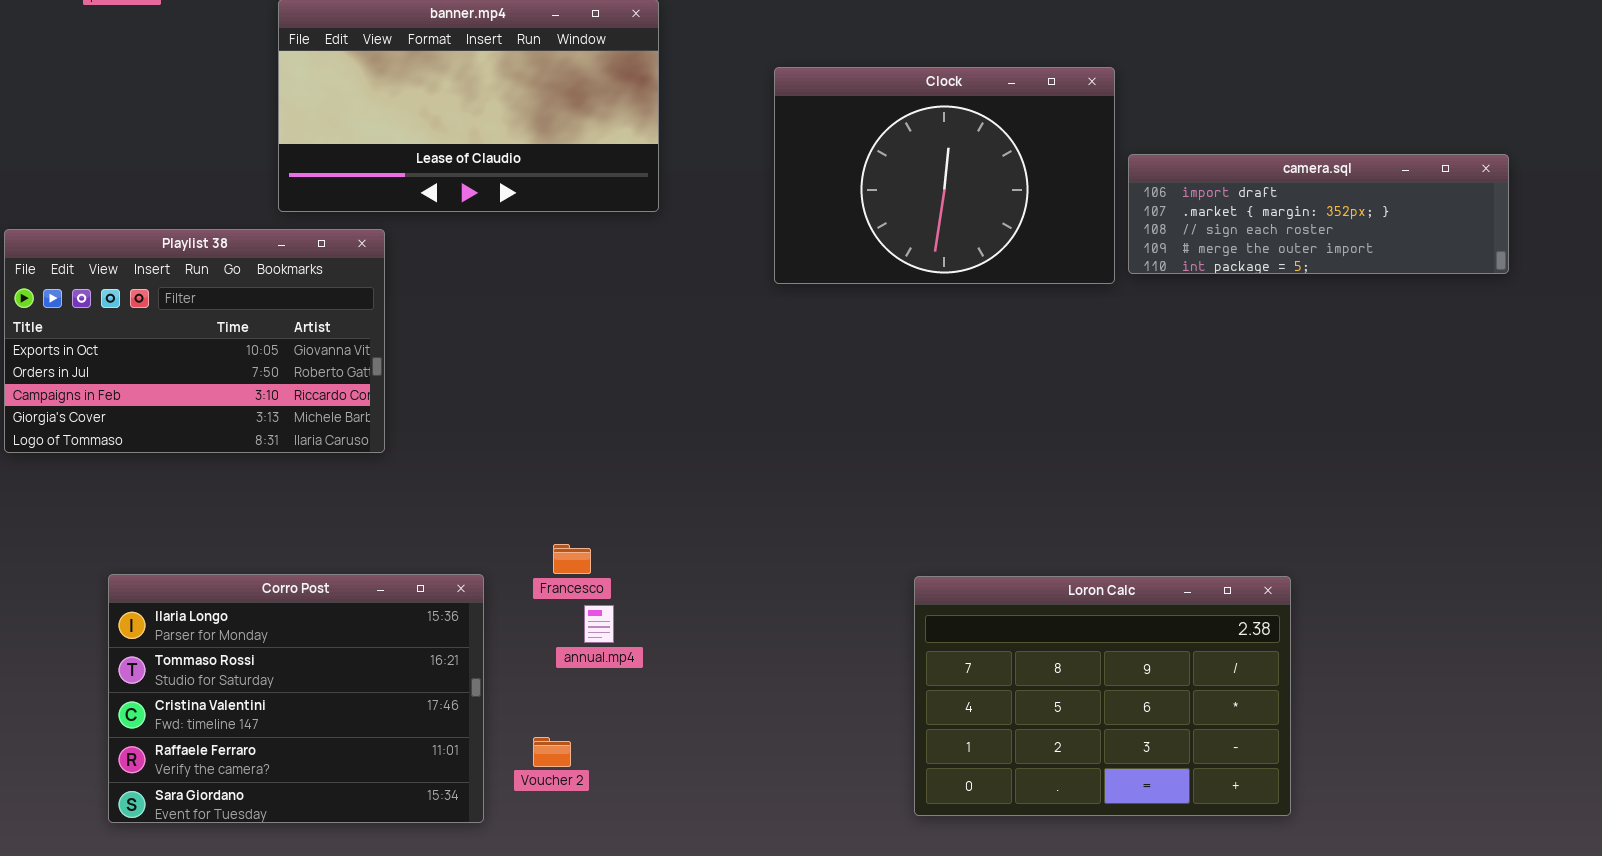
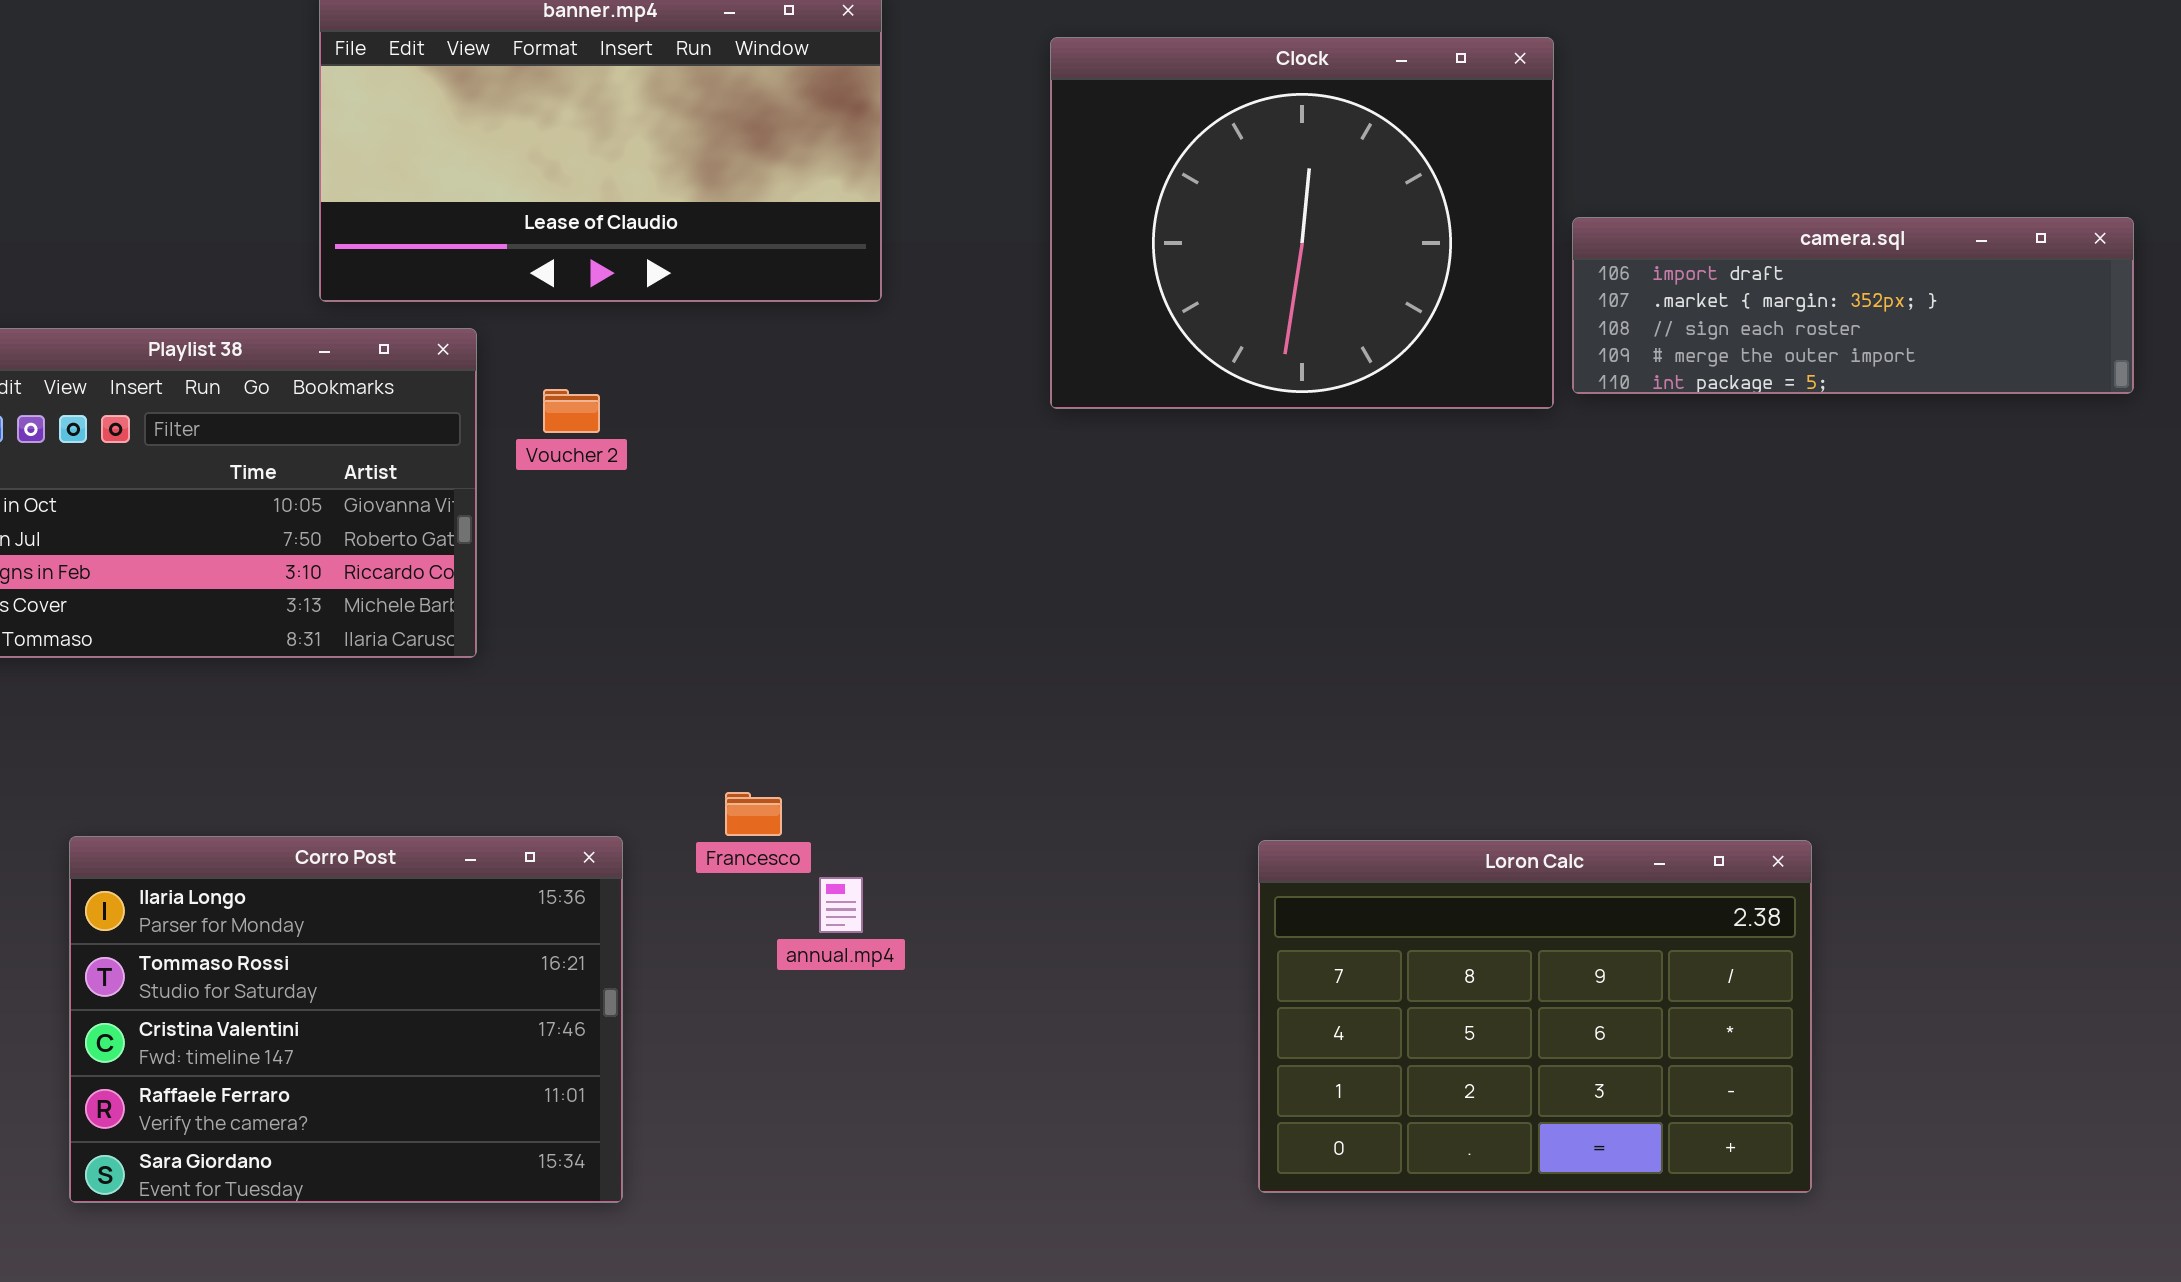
Clock: [774,67,1115,284] -> [1050,37,1554,409], resized
annual.mp4: [584,605,614,643] -> [819,877,863,933], moved
Voucher 2: [533,737,571,767] -> [543,389,600,433], moved

